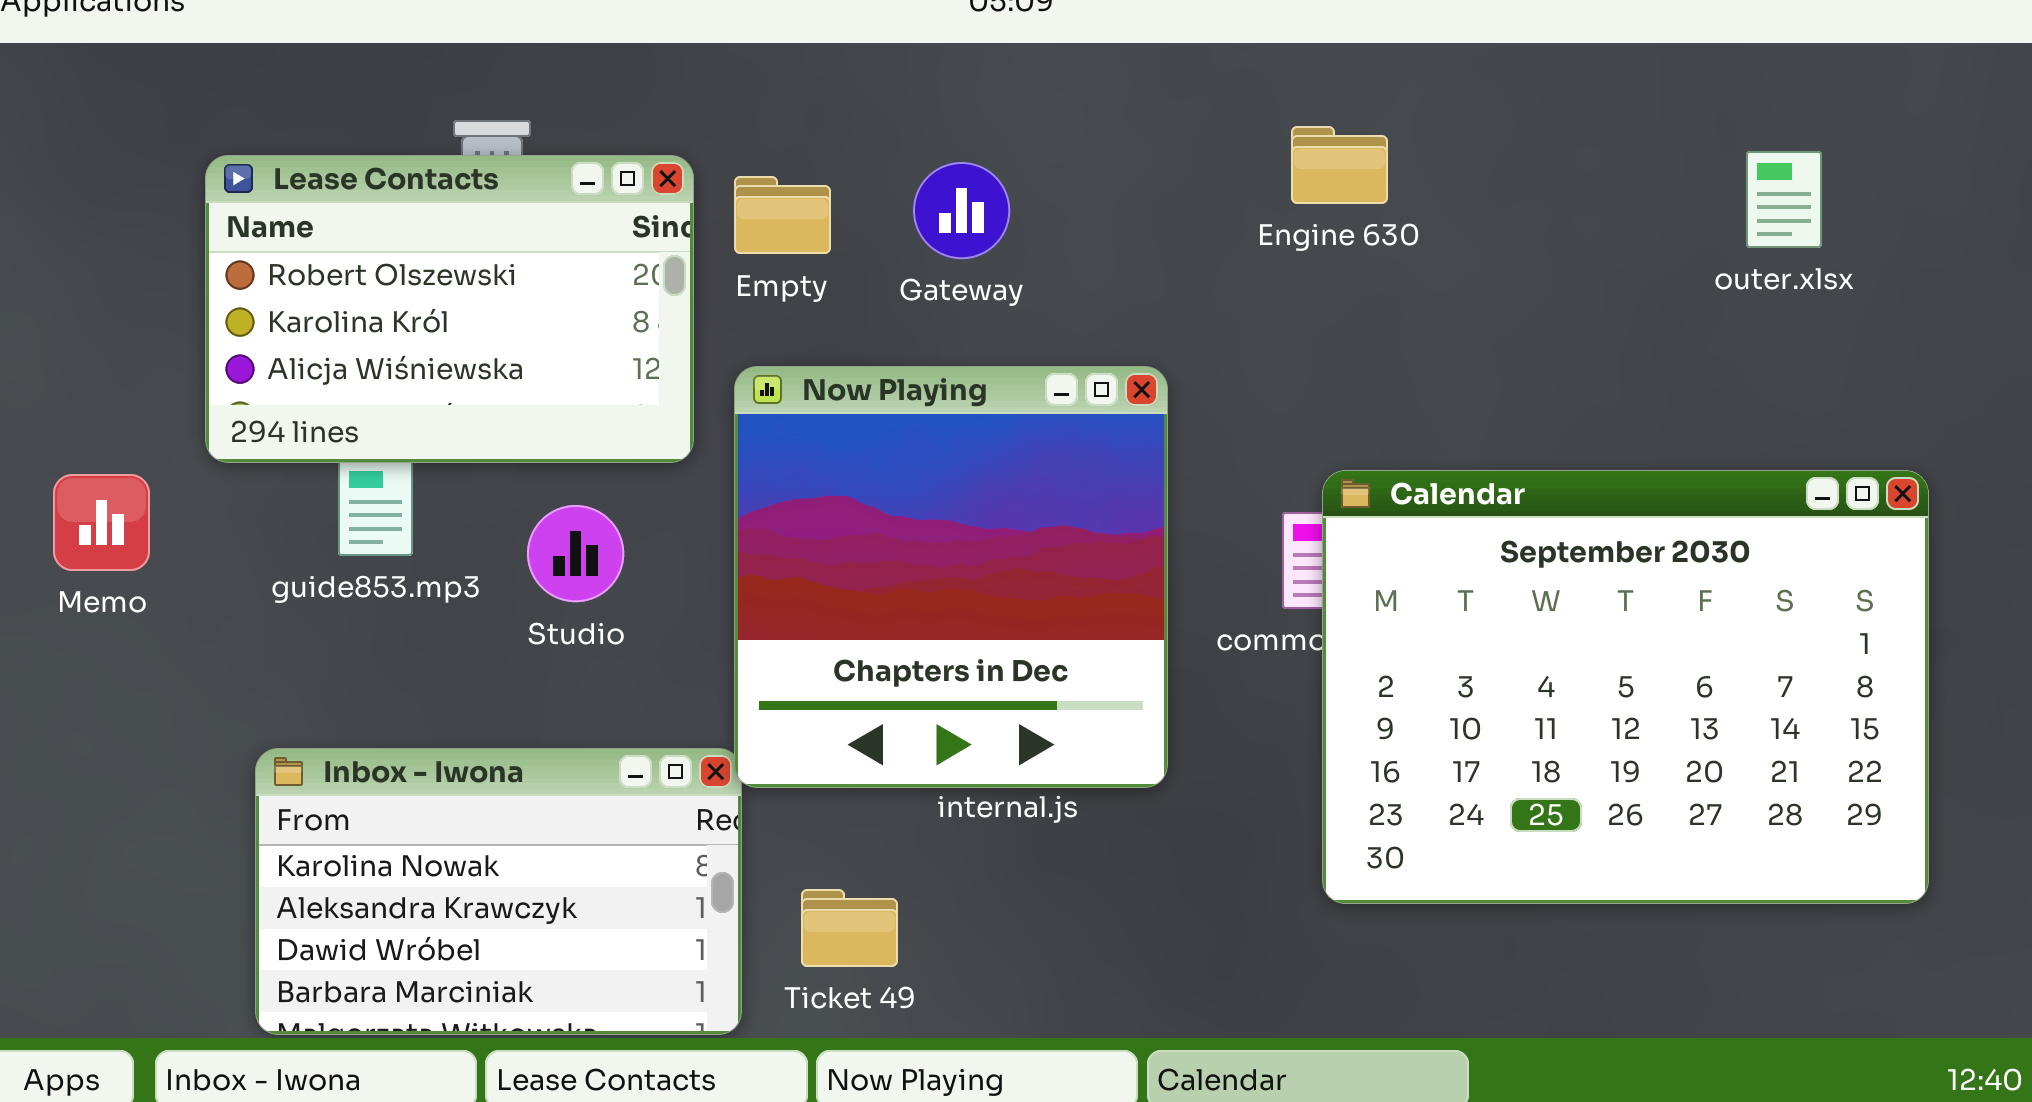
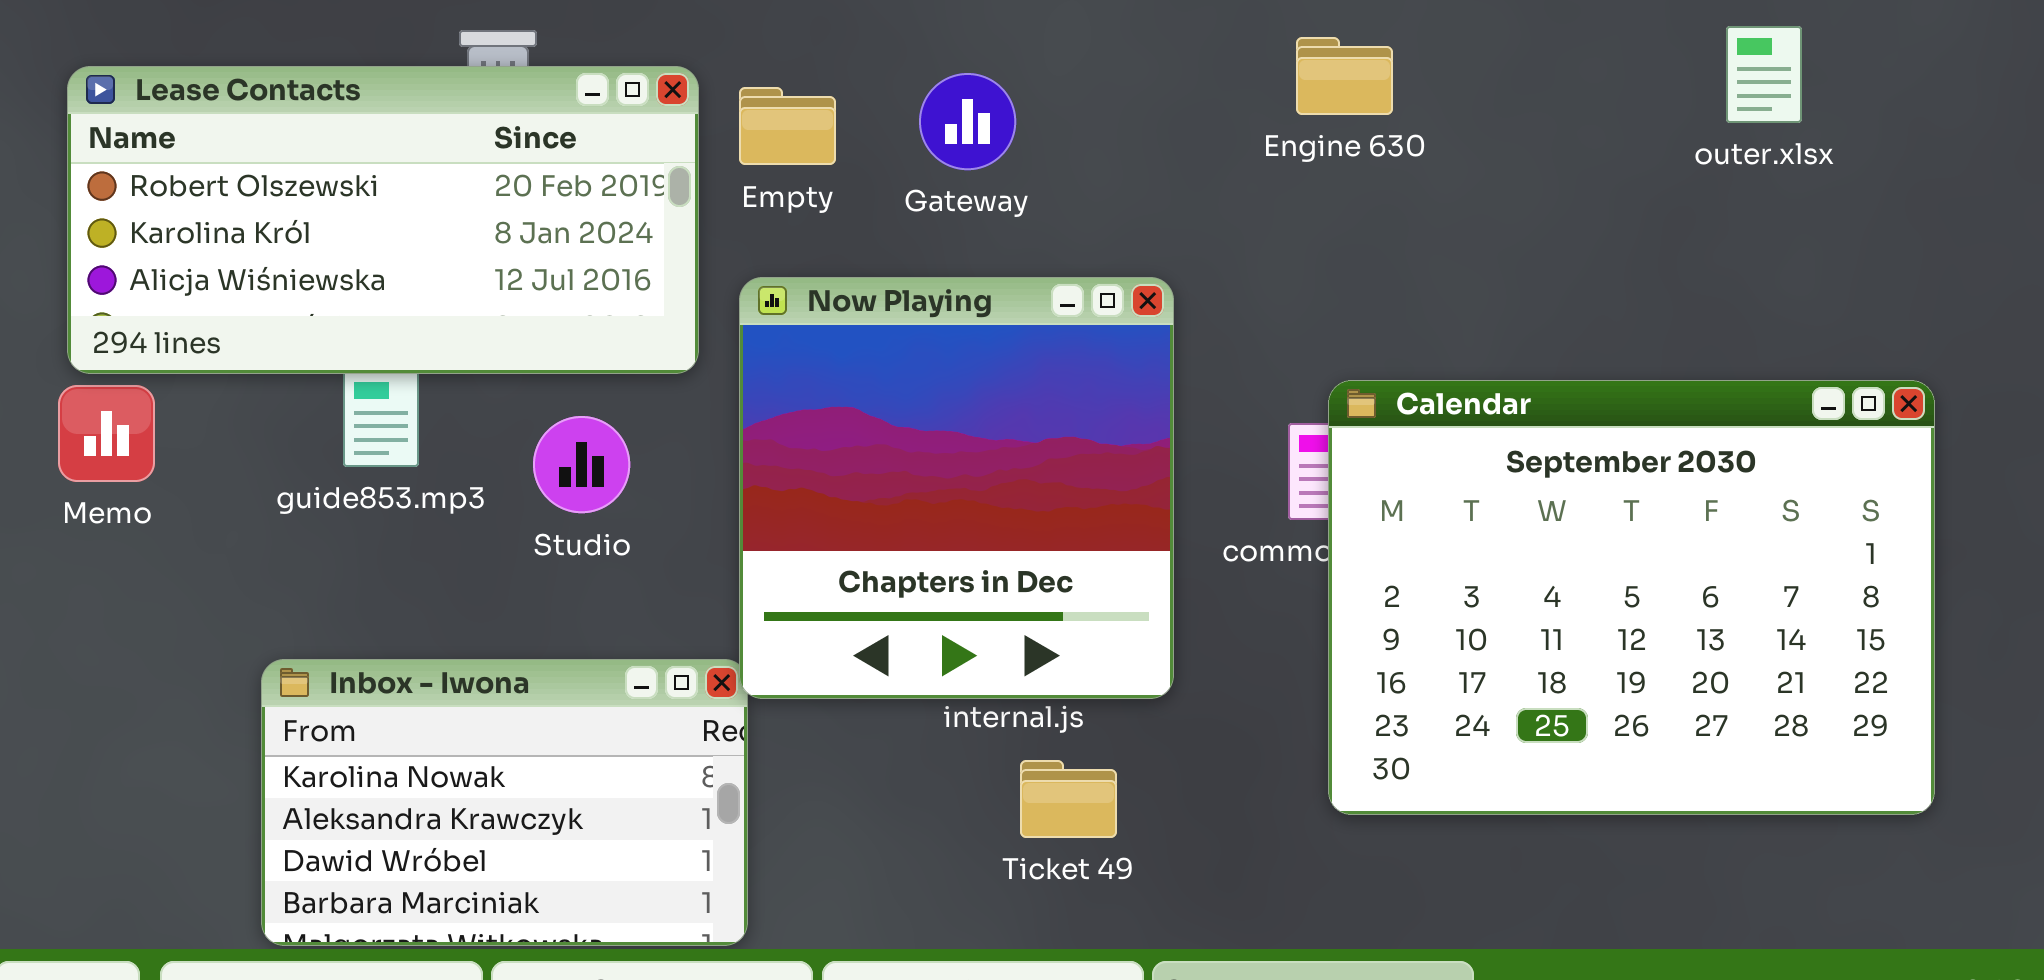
outer.xlsx: [1746,151,1822,248] -> [1726,26,1802,123], moved
Lease Contacts: [205,155,694,463] -> [67,66,699,374], resized
Ticket 49: [801,889,898,967] -> [1020,760,1117,838], moved

